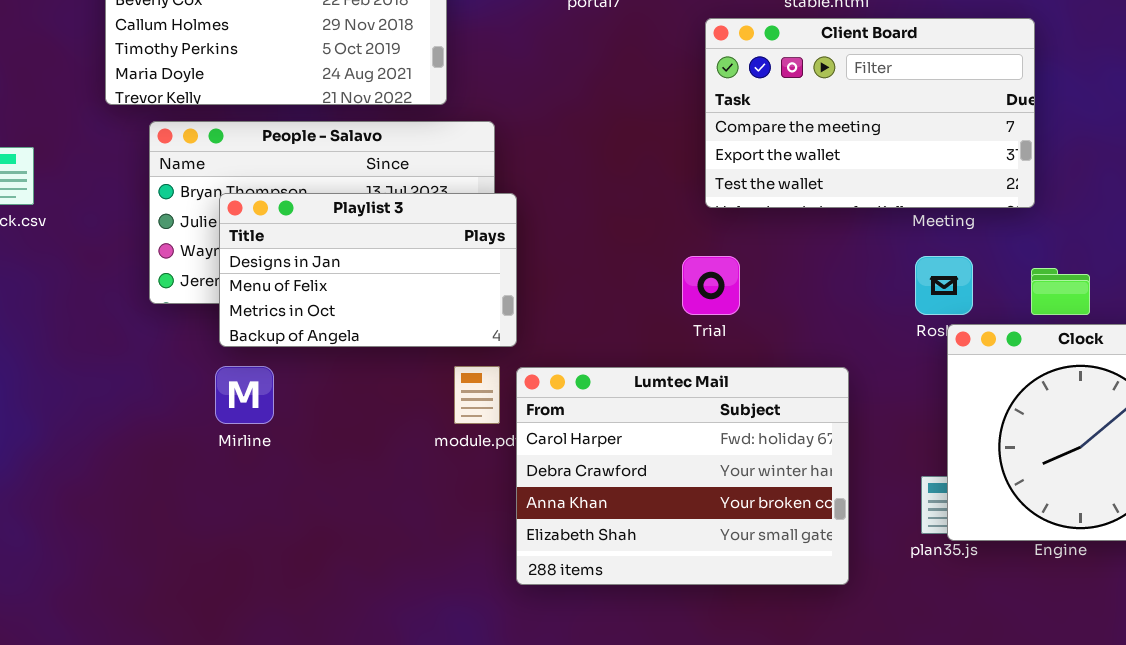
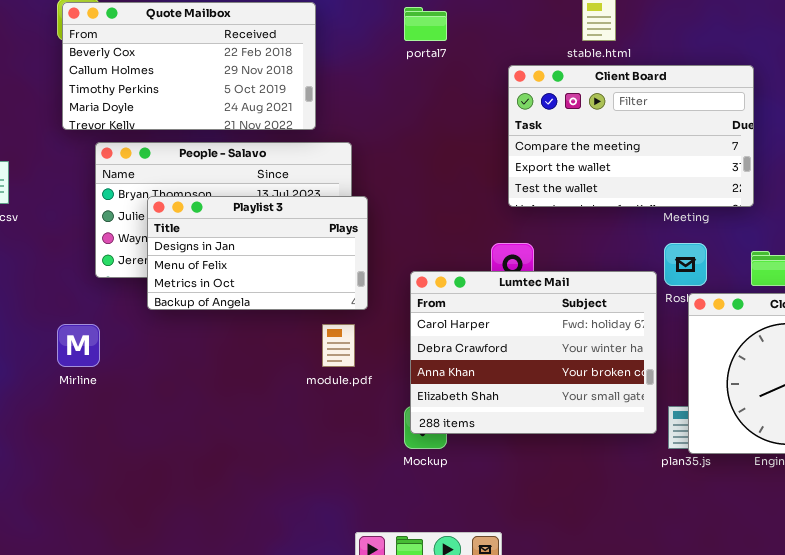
Mirline: [215,366,274,424] -> [57,324,100,367], moved
Lumtec Mail: [516,367,849,585] -> [410,271,657,434], moved

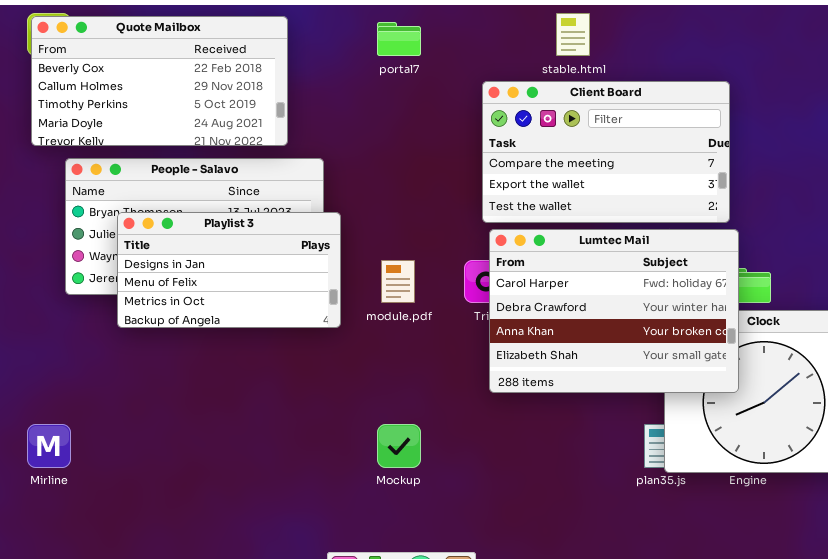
Lumtec Mail: [410,271,657,434] -> [489,229,739,393], moved
Mirline: [57,324,100,367] -> [27,424,71,468], moved
module.pdf: [322,324,355,367] -> [381,260,415,303], moved

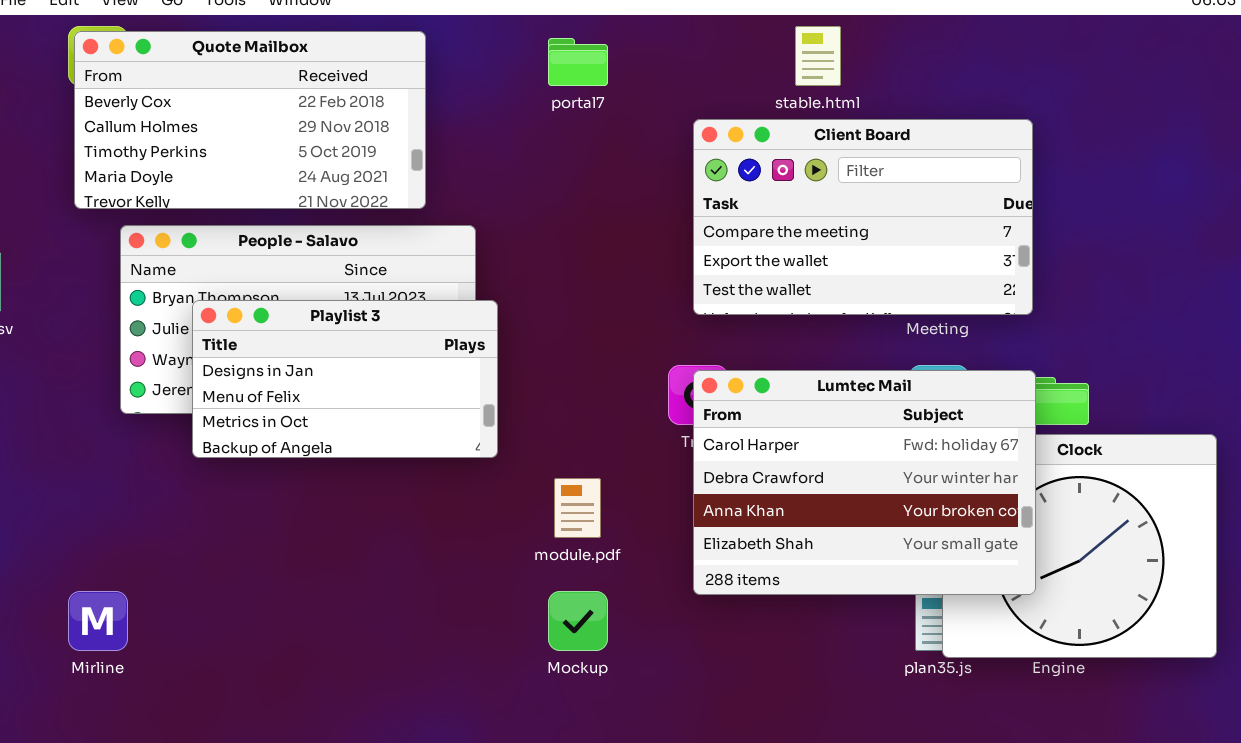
Lumtec Mail: [489,229,739,393] -> [693,370,1036,595], moved
module.pdf: [381,260,415,303] -> [554,478,601,538], moved

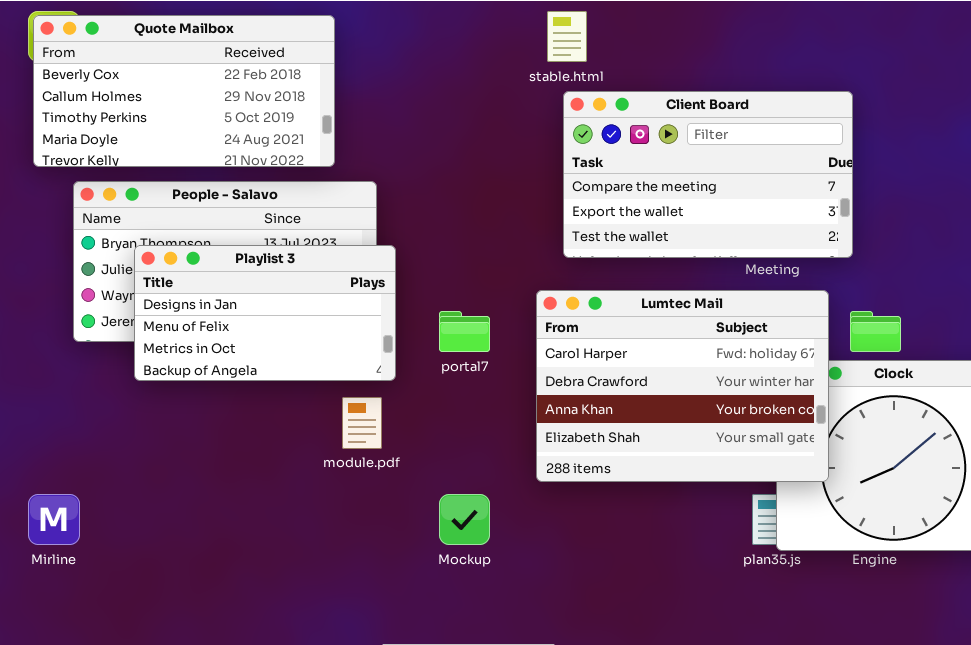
stable.html: [795,26,841,86] -> [547,11,587,62], moved
portal7: [548,38,608,86] -> [439,311,490,352], moved
Lumtec Mail: [693,370,1036,595] -> [536,290,829,482], moved
module.pdf: [554,478,601,538] -> [342,397,382,449], moved

